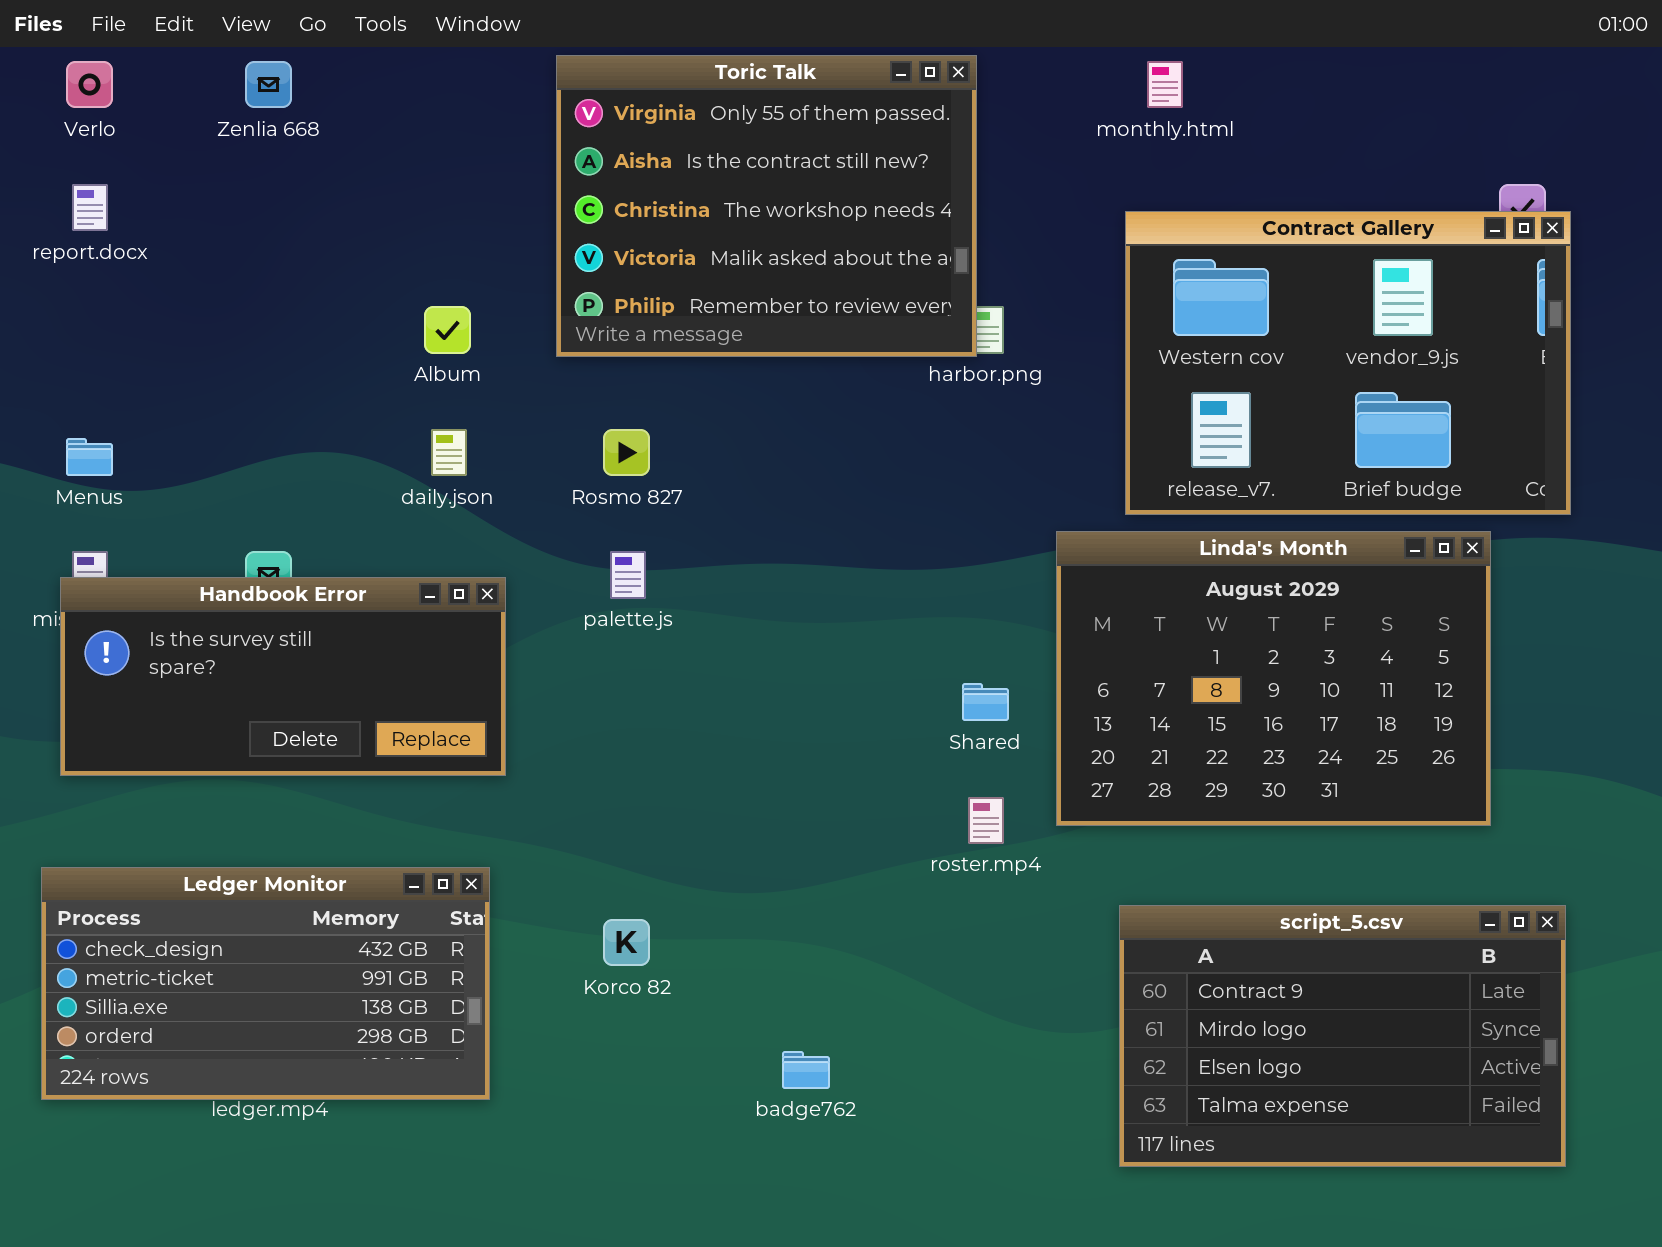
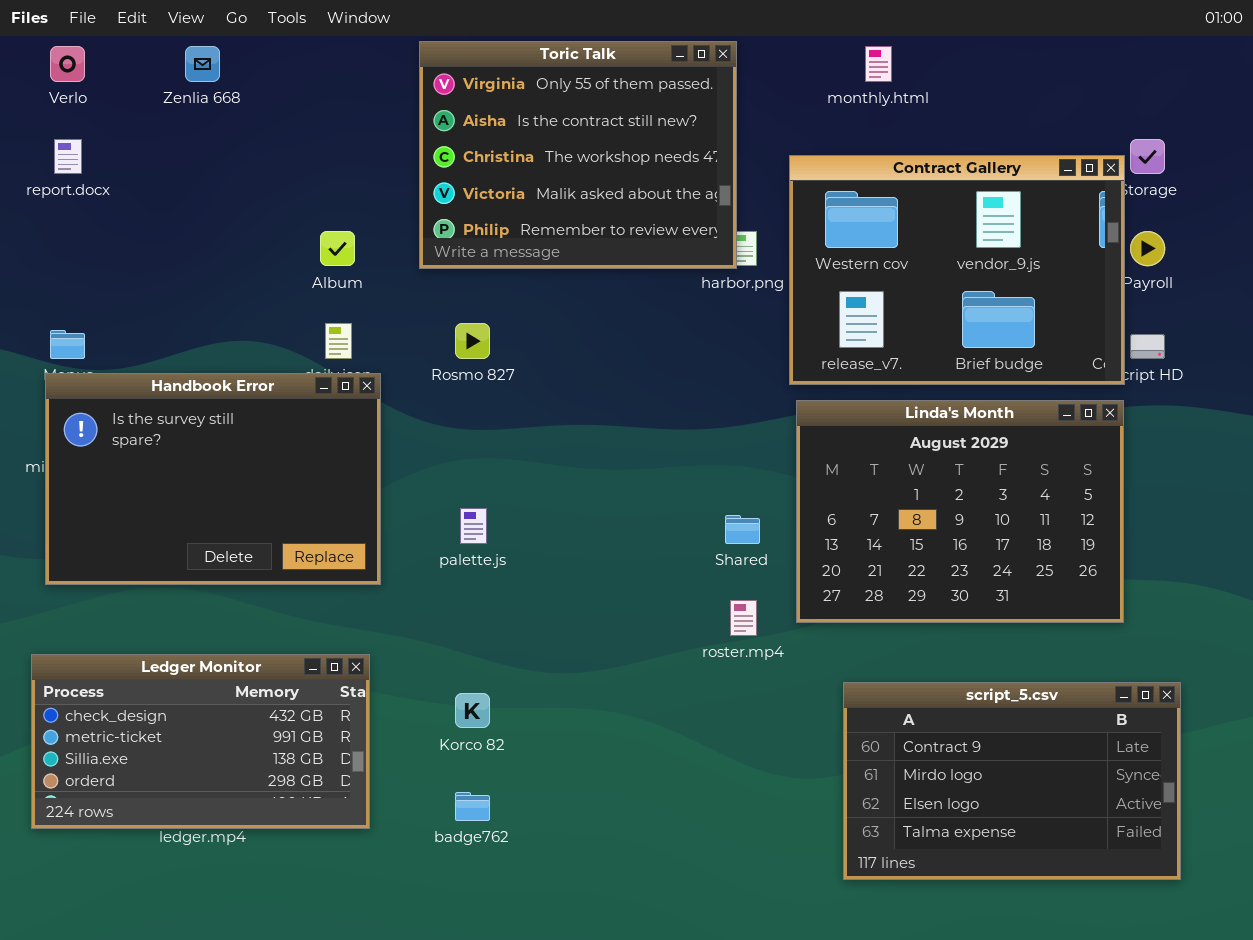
Contract Gallery: [1125,211,1571,515] -> [789,155,1125,385], moved
palette.js: [610,551,646,599] -> [460,508,487,544], moved
Handbook Error: [60,577,506,776] -> [45,373,381,585], resized
badge762: [782,1051,830,1089] -> [455,792,490,821], moved

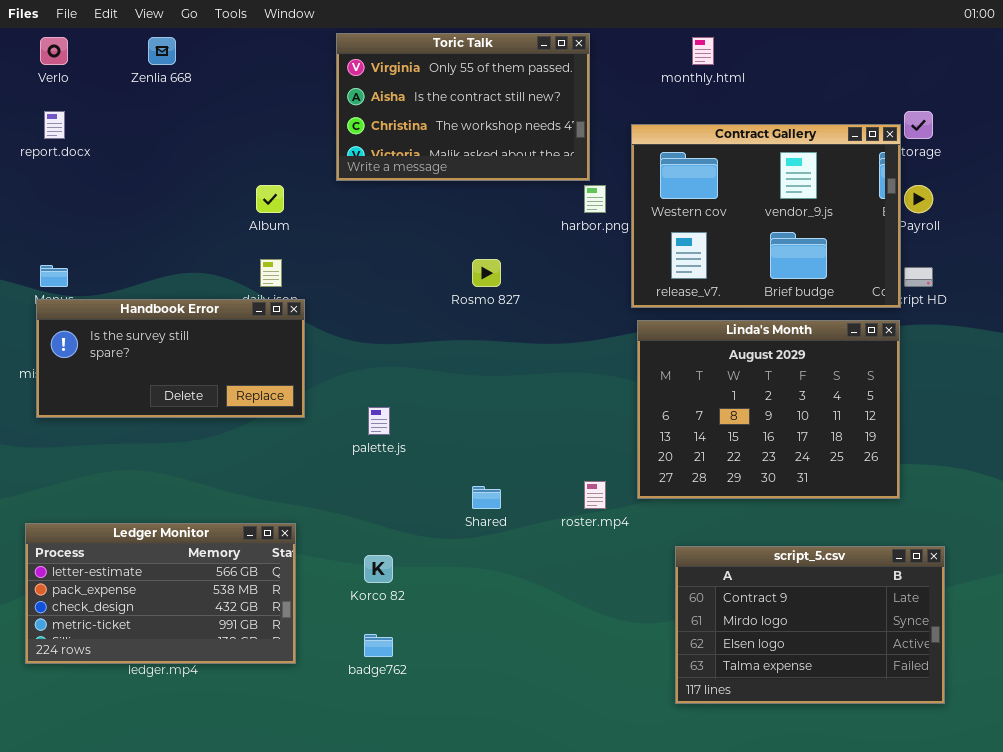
Toric Talk: [419,41,737,269] -> [336,33,590,181], resized
Rosmo 827: [455,323,490,359] -> [472,259,501,287], moved
Handbook Error: [45,373,381,585] -> [36,299,305,418], resized
Shared: [725,515,760,544] -> [472,486,501,509], moved
Ledger Monitor: [31,654,370,829] -> [25,523,296,664], scrolled up 2 rows

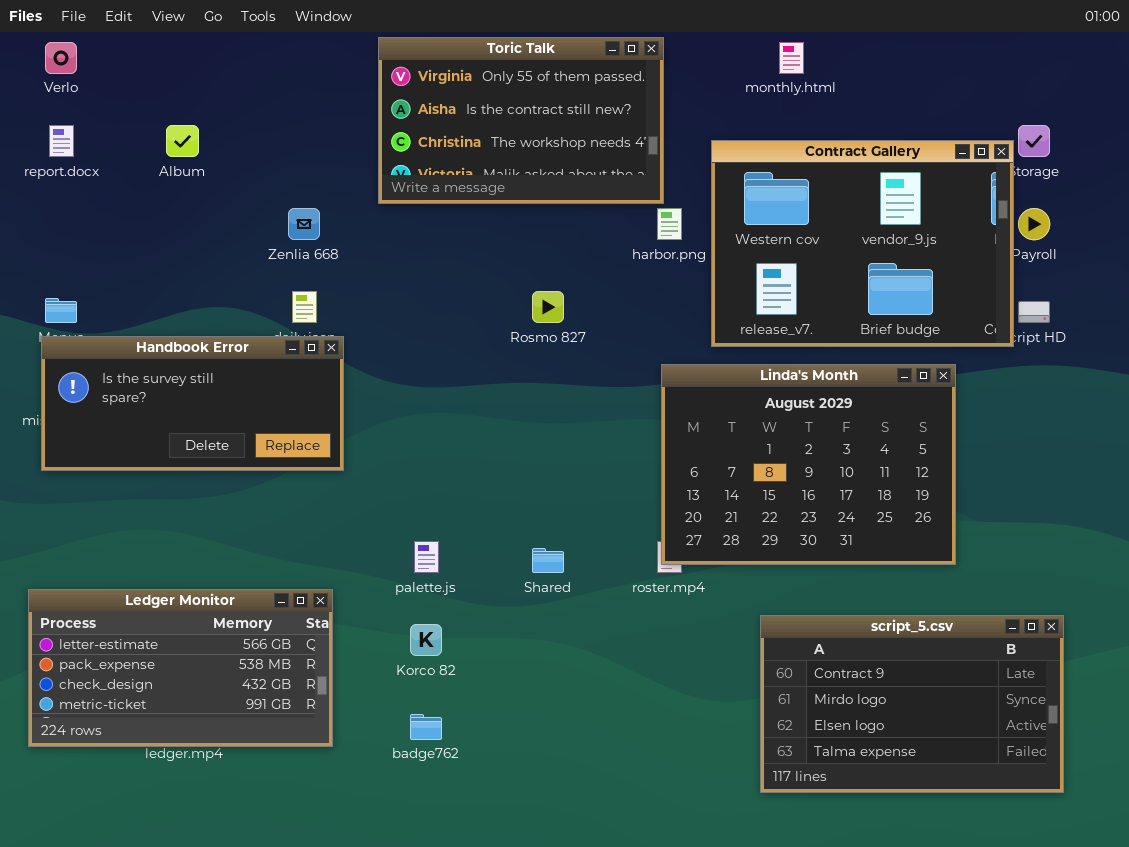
Zenlia 668: [148,37,176,65] -> [288,208,320,240], moved
Album: [256,185,284,213] -> [166,125,199,157], moved
Linda's Month: [637,320,900,499] -> [661,364,956,565], moved
palette.js: [368,407,390,435] -> [414,541,439,573], moved

